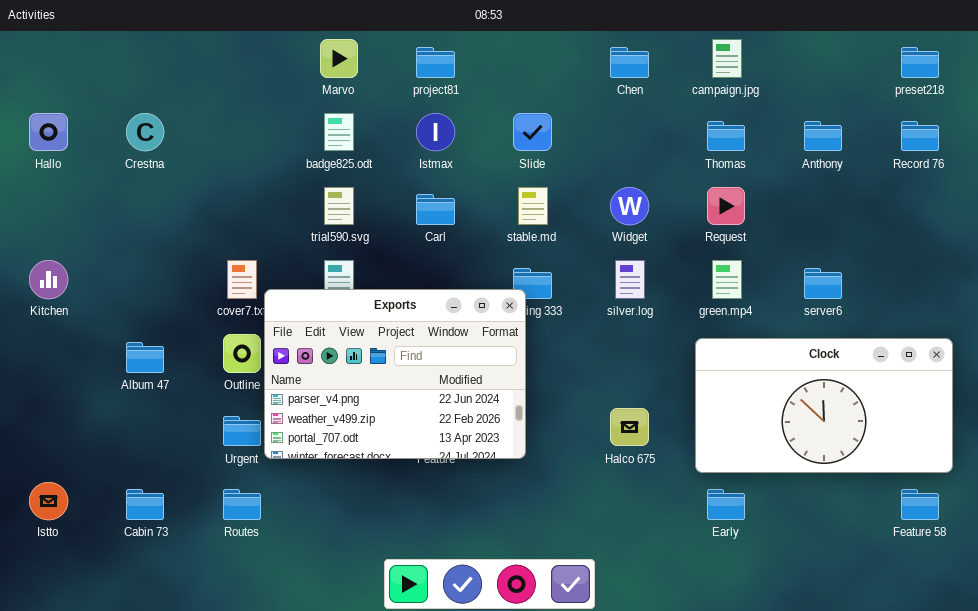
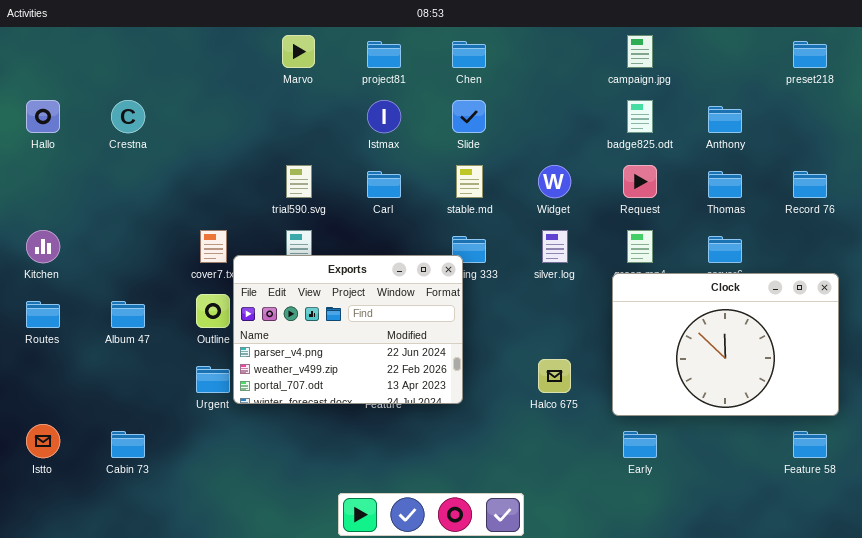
Chen: [610,47,649,78] -> [452,41,486,68], moved
badge825.odt: [324,113,354,151] -> [627,100,653,133], moved
Thomas: [707,121,745,151] -> [708,171,742,198], moved
Record 76: [901,121,939,151] -> [793,171,827,198], moved
Clock: [695,338,953,473] -> [612,273,839,416], resized
Routes: [223,489,261,520] -> [26,301,60,328], moved

